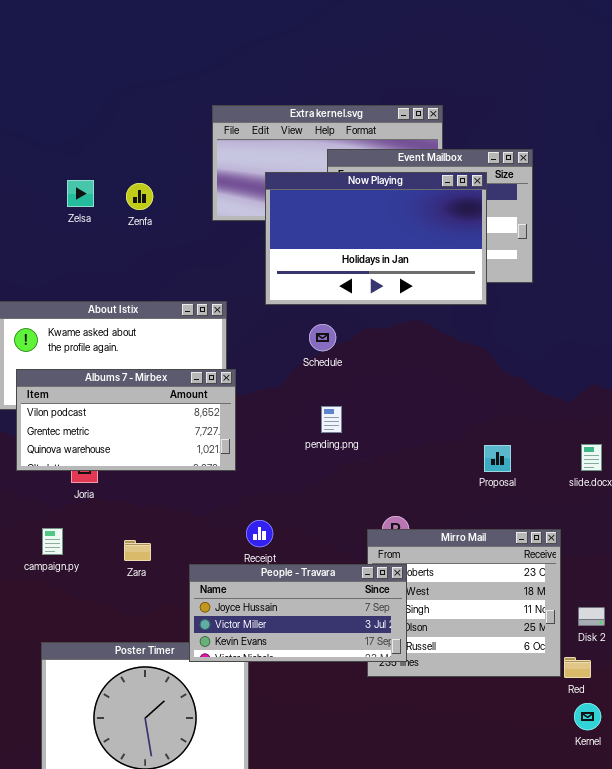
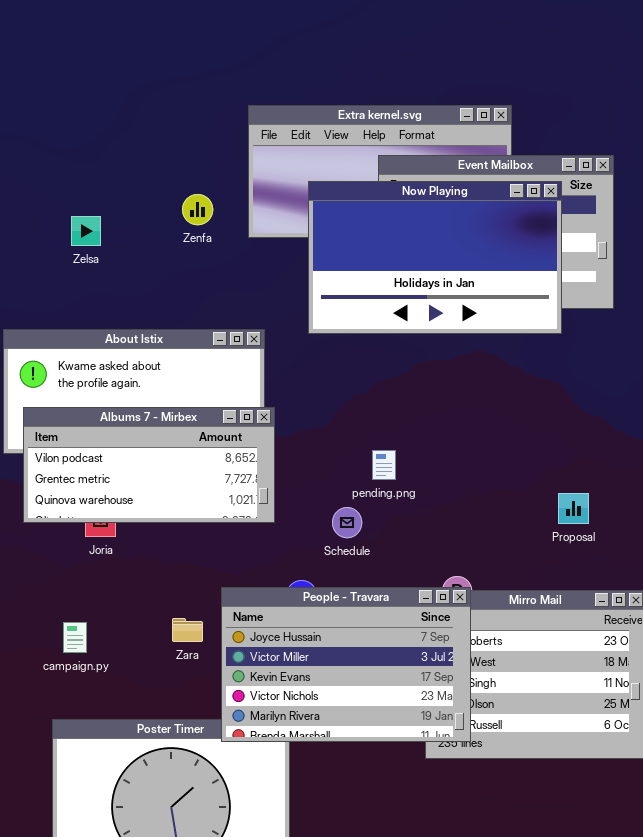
Zelsa: [67,180,94,207] -> [71,216,101,246], moved
Zenfa: [126,183,153,210] -> [182,194,213,225], moved
Schedule: [309,324,336,351] -> [332,507,362,538], moved
campaign.py: [42,528,63,555] -> [63,622,87,653], moved
Zara: [124,540,151,561] -> [172,618,203,642], moved
People - Travara: [189,564,407,662] -> [221,587,471,742], resized

